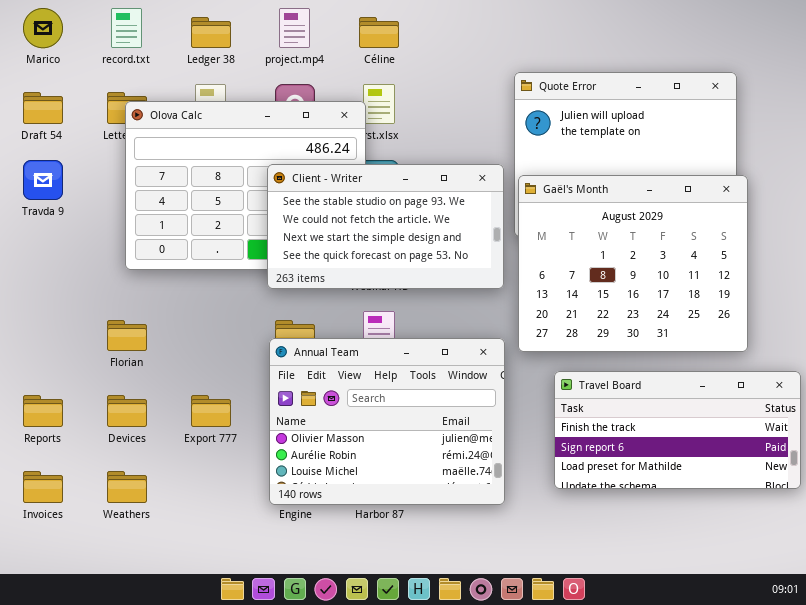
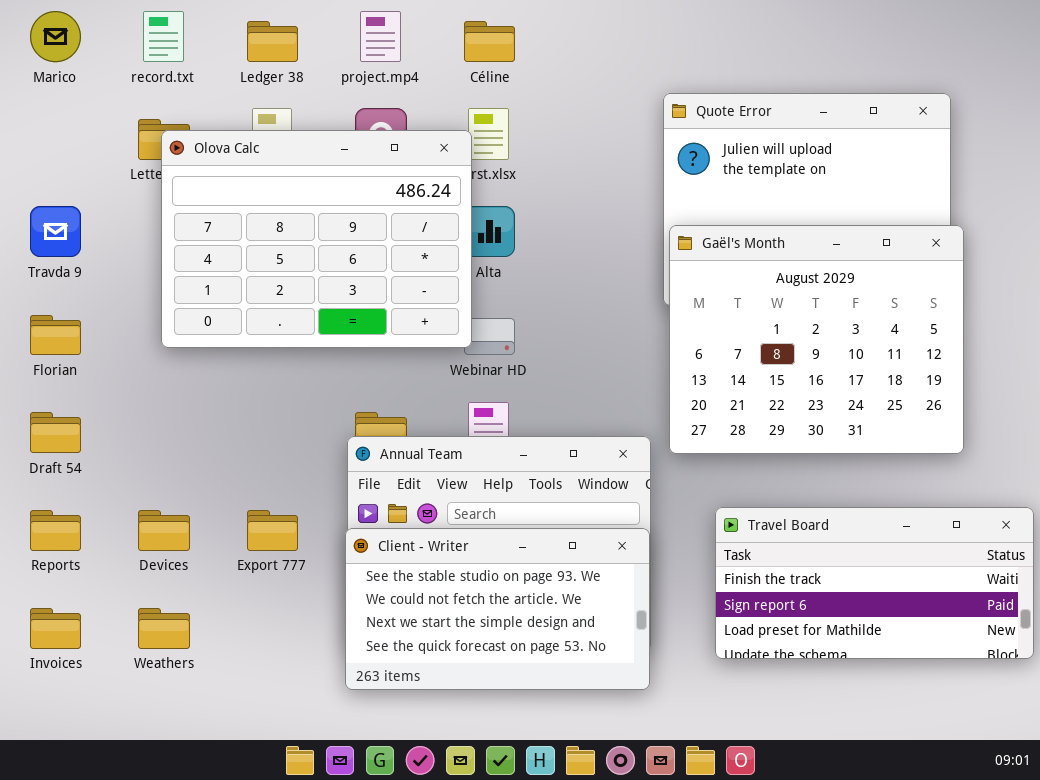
Draft 54: [23,92,63,124] -> [30,412,81,453], moved
Client - Writer: [267,164,504,289] -> [345,528,650,690], moved
Florian: [107,320,147,351] -> [30,315,81,355], moved
Travel Board: [554,371,801,489] -> [715,507,1034,659], moved

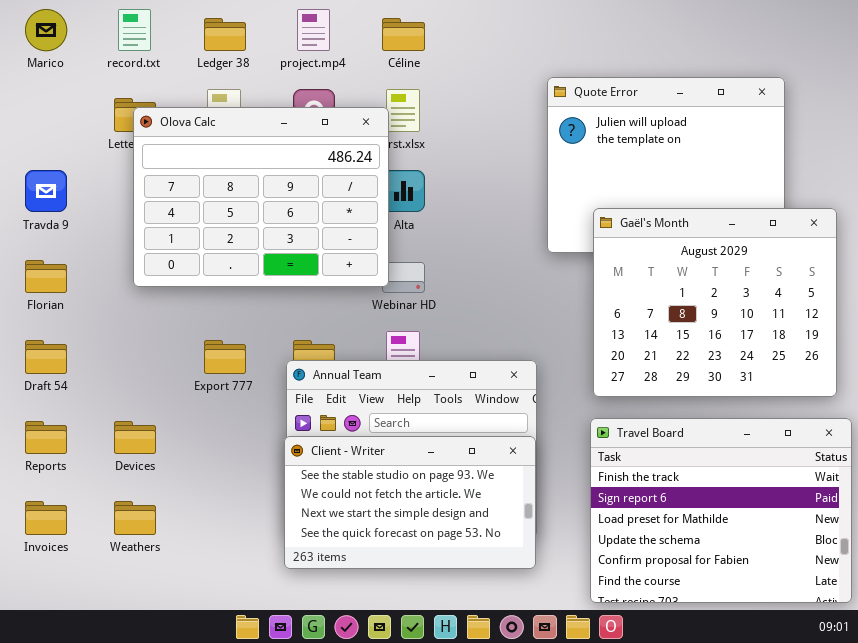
Gaël's Month: [669,225,964,454] -> [593,208,837,397], moved
Travel Board: [715,507,1034,659] -> [590,418,852,603], resized
Export 777: [247,510,298,551] -> [204,340,246,374], moved

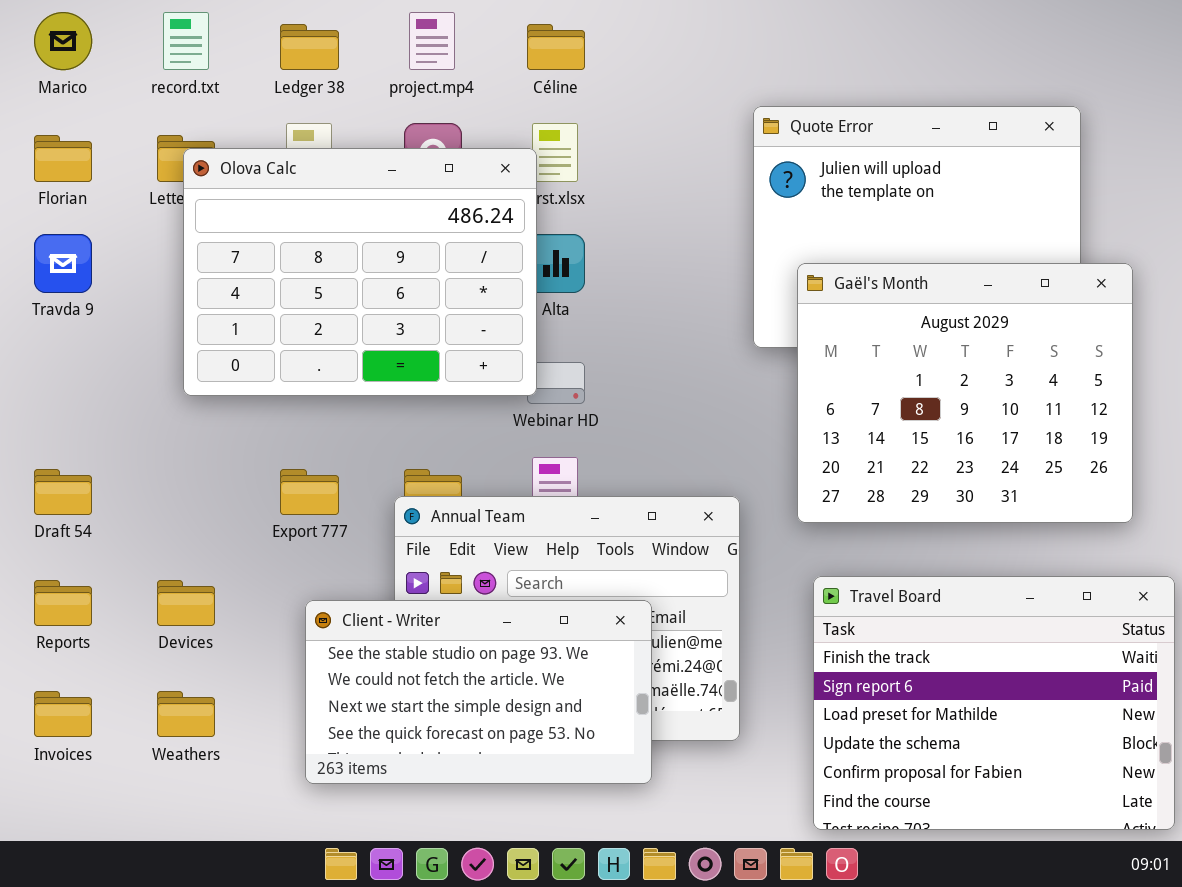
Gaël's Month: [593,208,837,397] -> [797,263,1133,523], moved
Florian: [25,260,67,293] -> [34,135,92,182], moved
Client - Writer: [284,436,536,569] -> [305,600,652,784], moved

